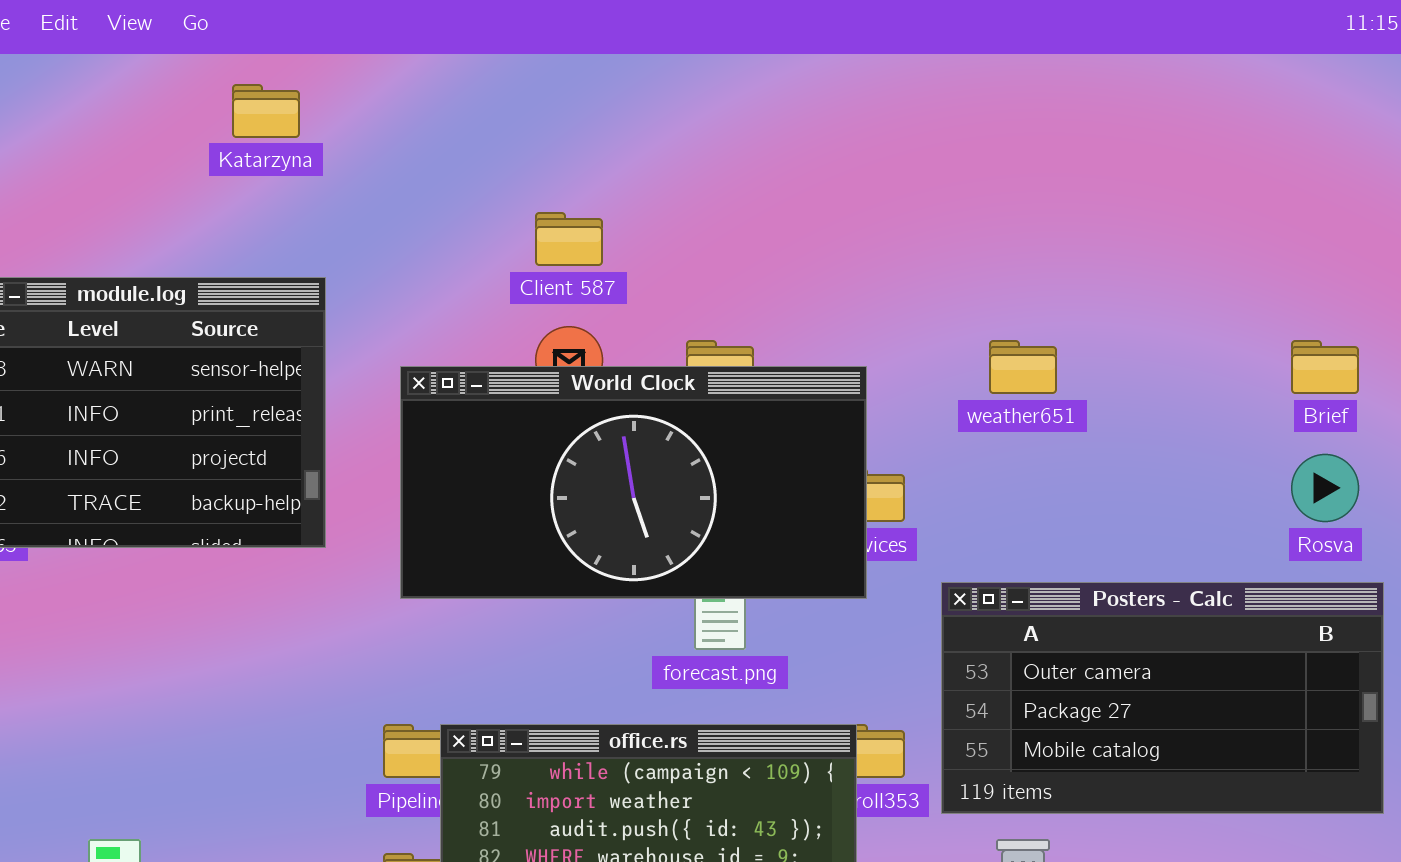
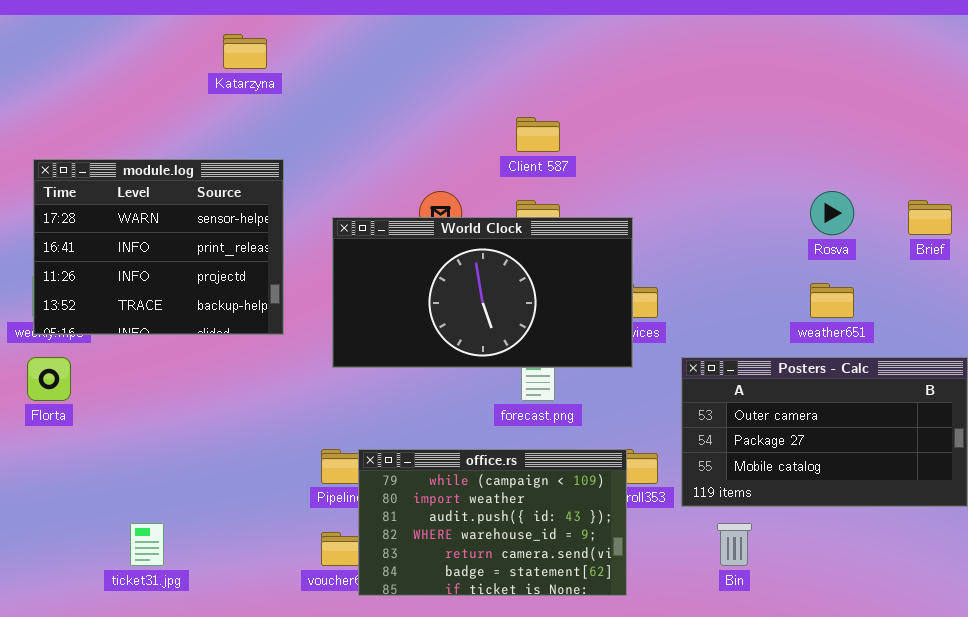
Client 587: [535,212,603,266] -> [516,117,560,152], moved
weather651: [989,340,1057,394] -> [810,283,854,318], moved
Rosva: [1291,454,1359,522] -> [810,191,854,235], moved

